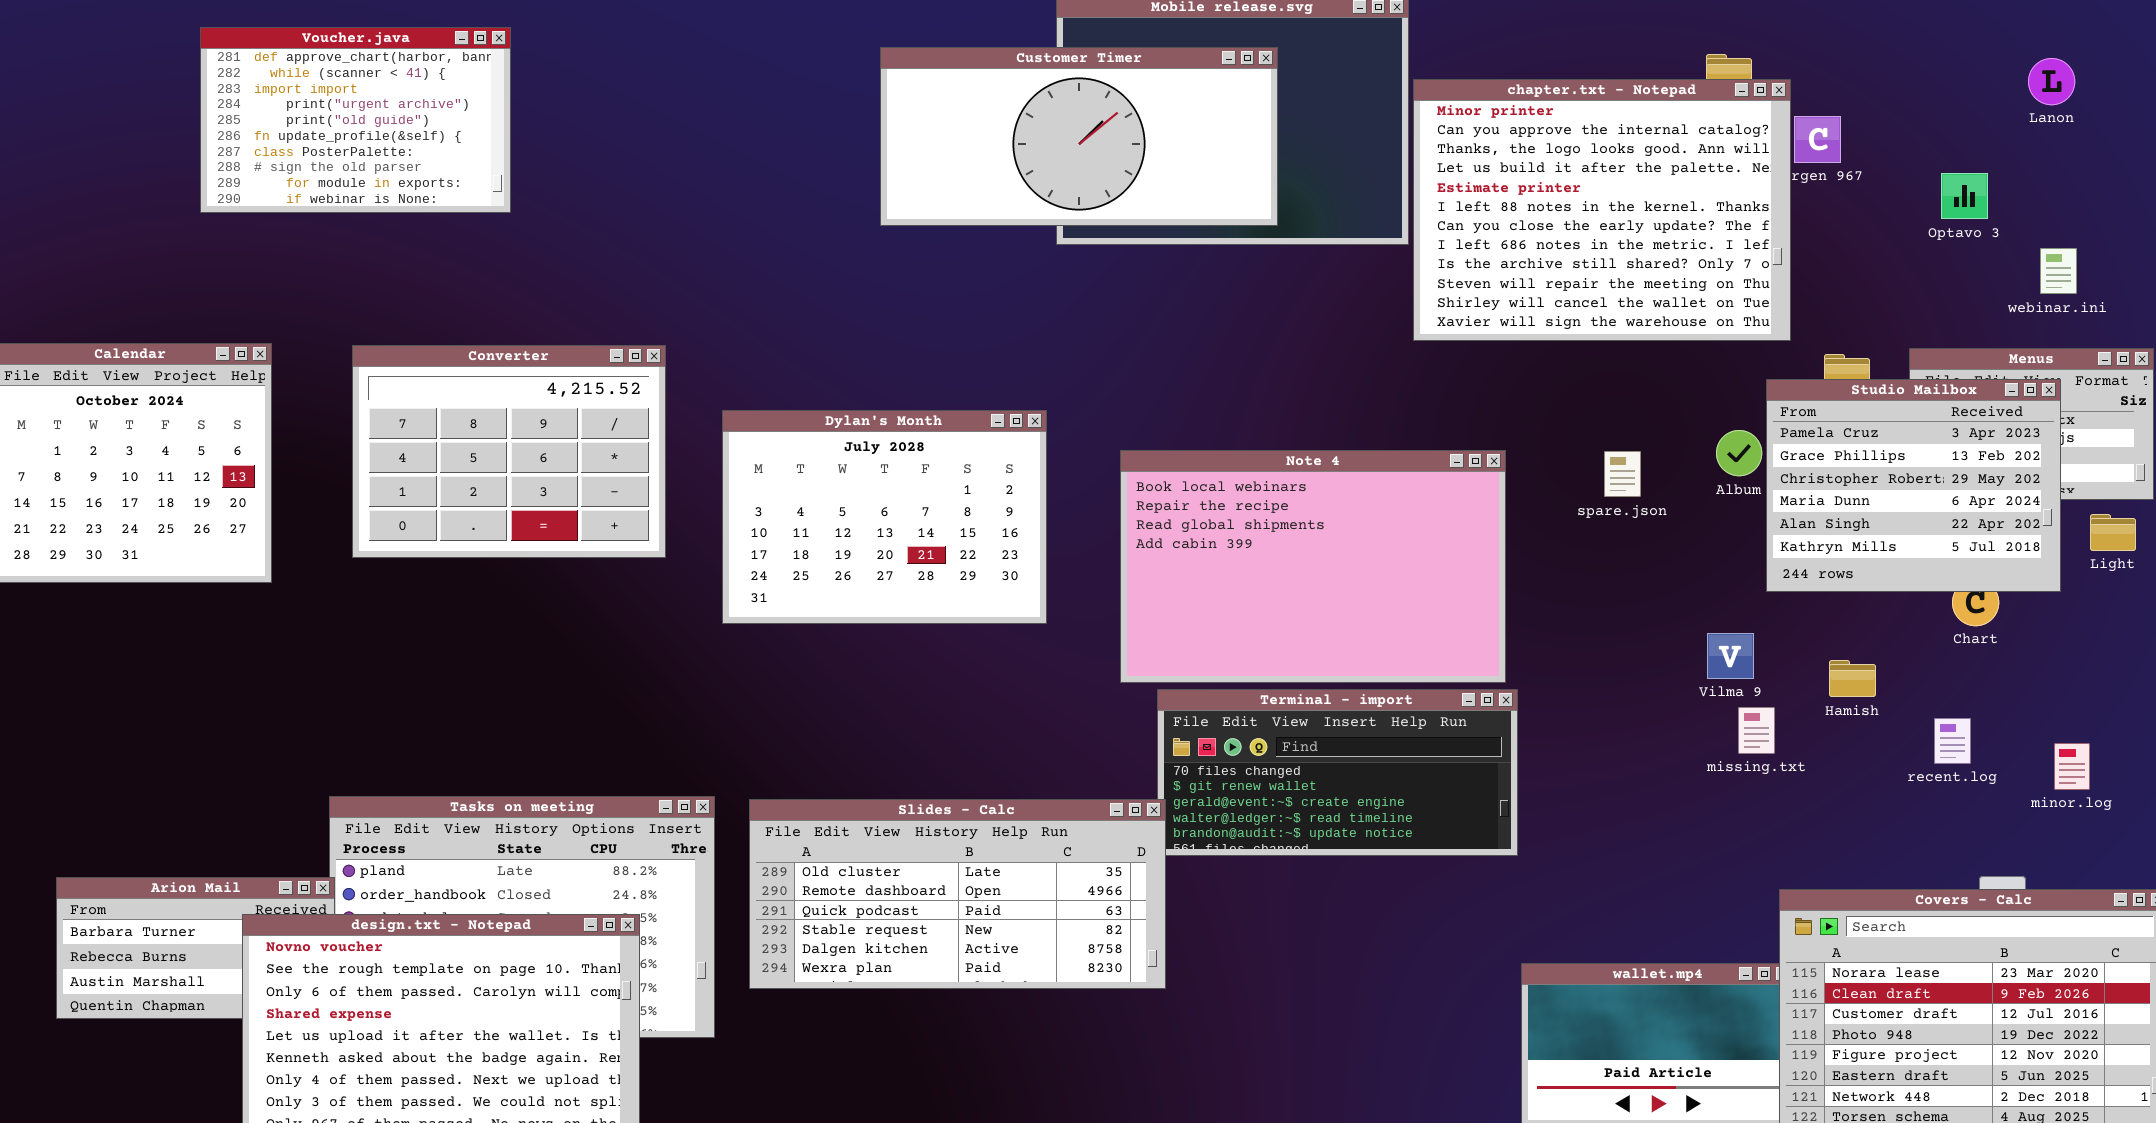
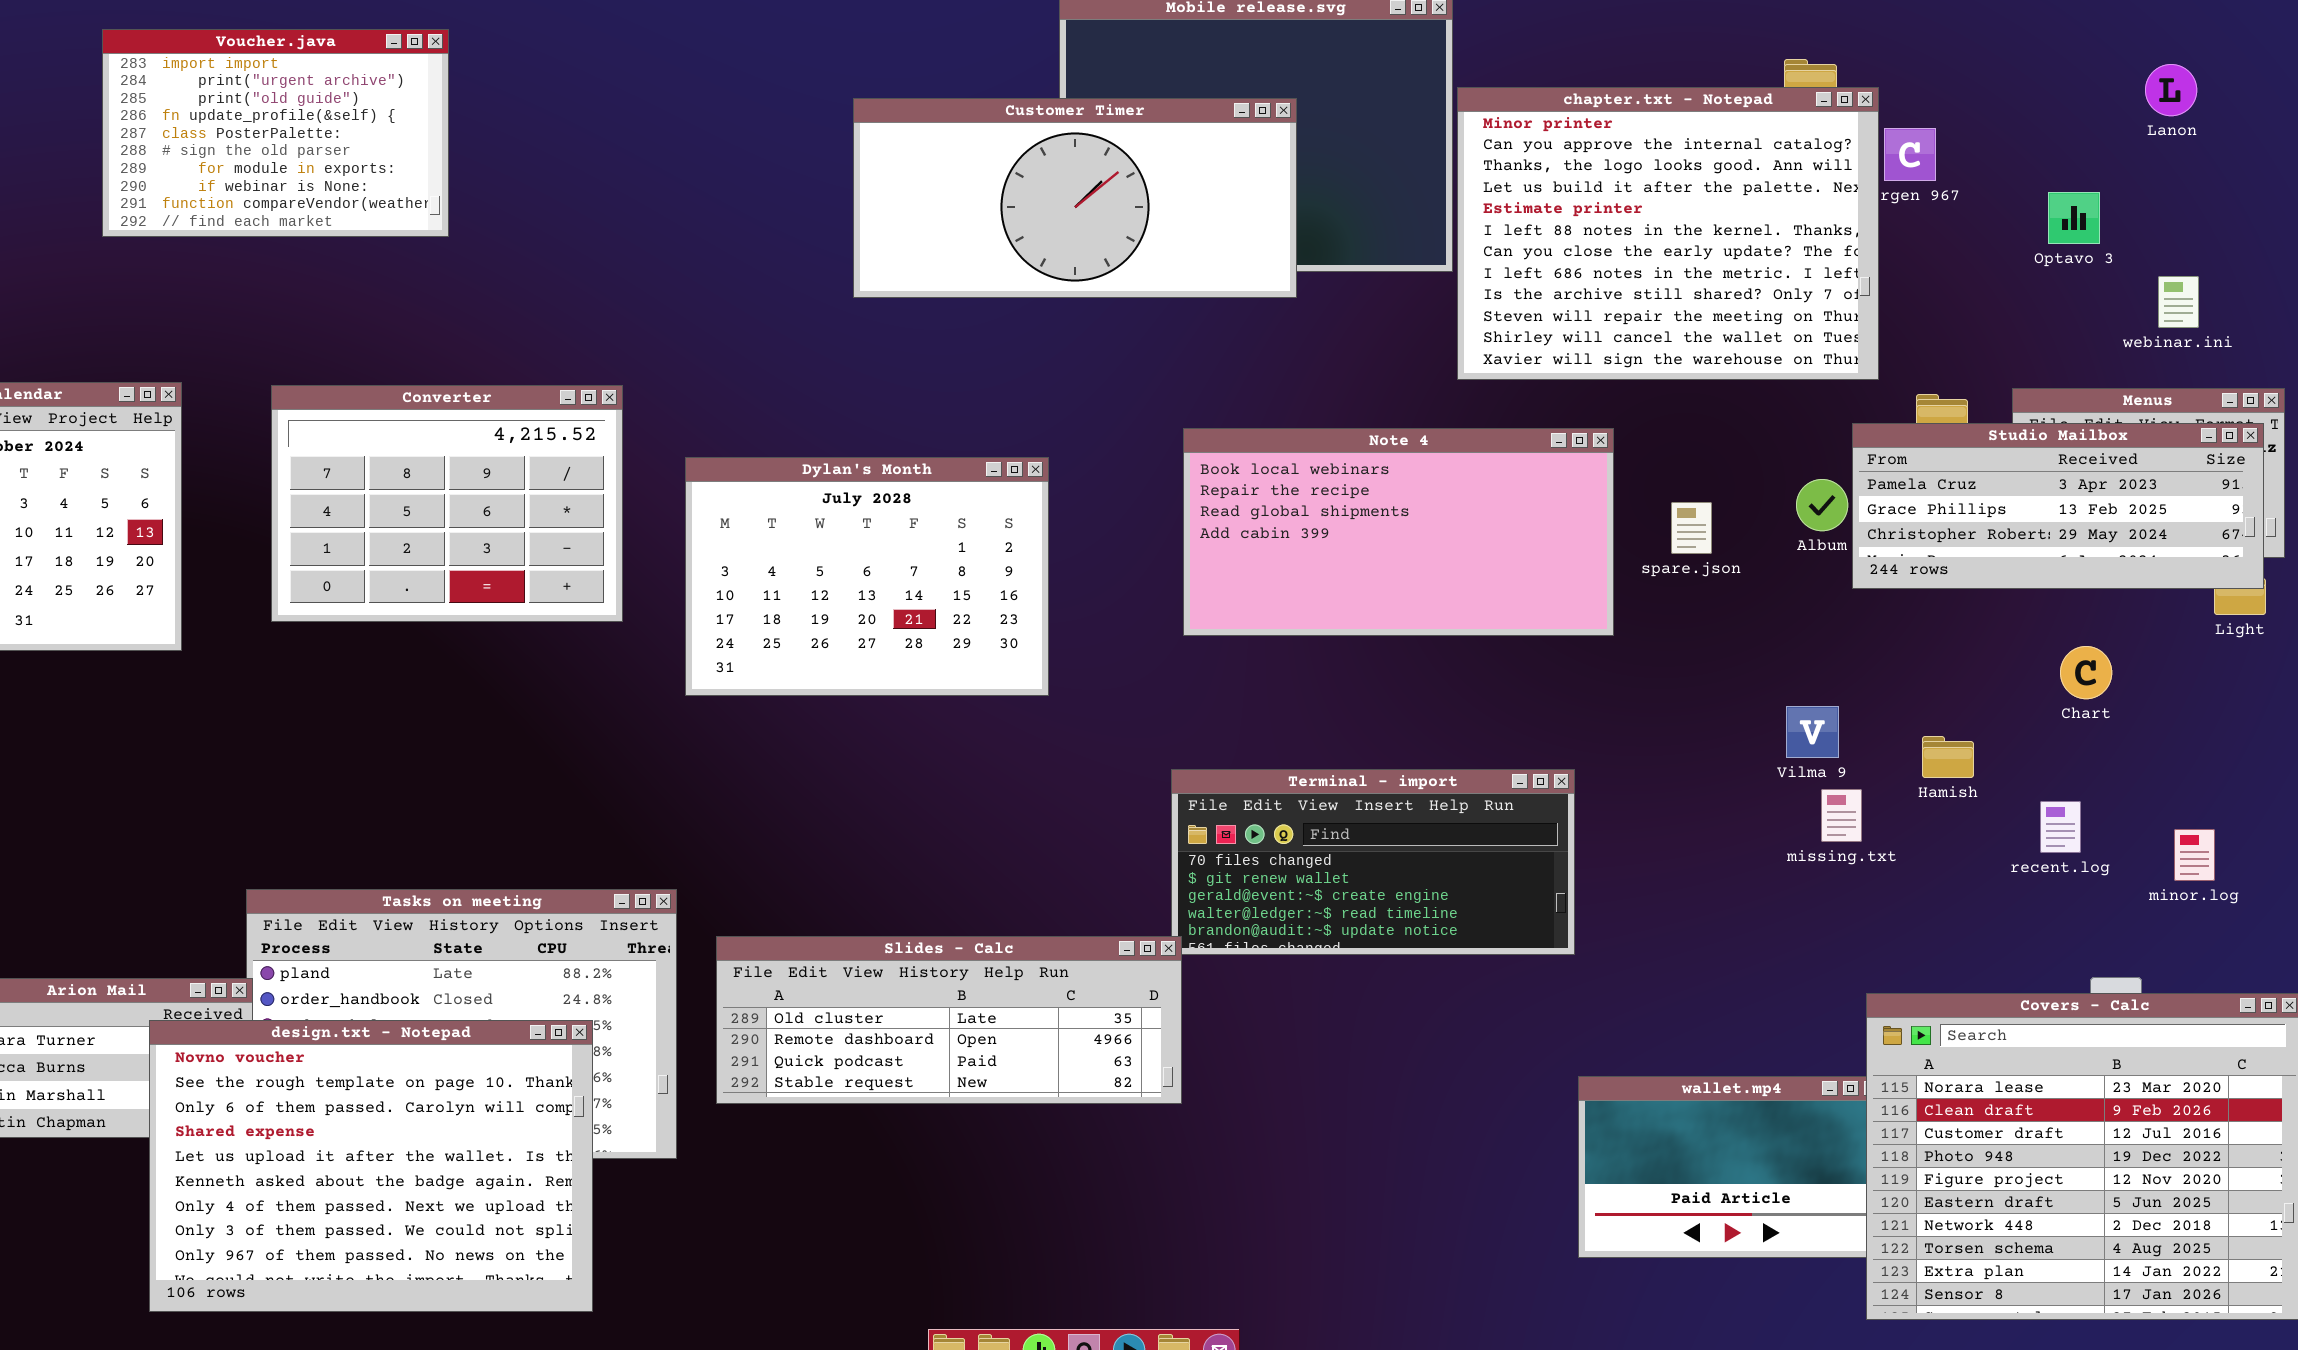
Voucher.java: [200,27,511,213] -> [102,29,449,237], scrolled down 2 rows
Customer Timer: [880,47,1278,226] -> [853,98,1297,298], moved
Studio Mailbox: [1766,379,2061,592] -> [1852,423,2264,589], resized
Note 4: [1120,450,1506,683] -> [1183,428,1614,636], moved, resized
Slides - Calc: [749,799,1166,989] -> [716,936,1182,1104], resized

